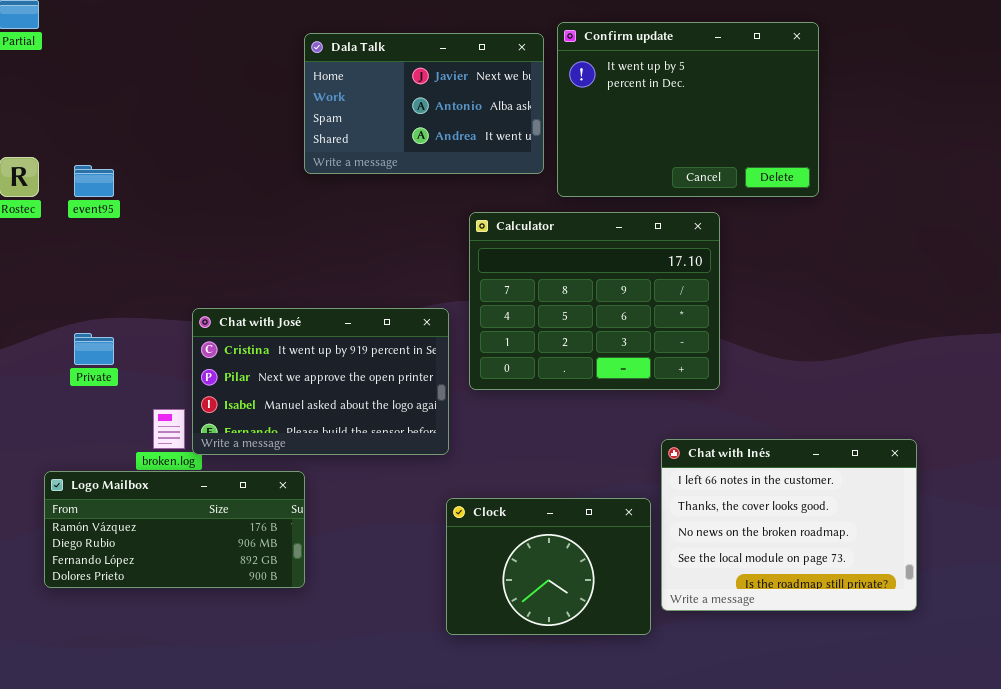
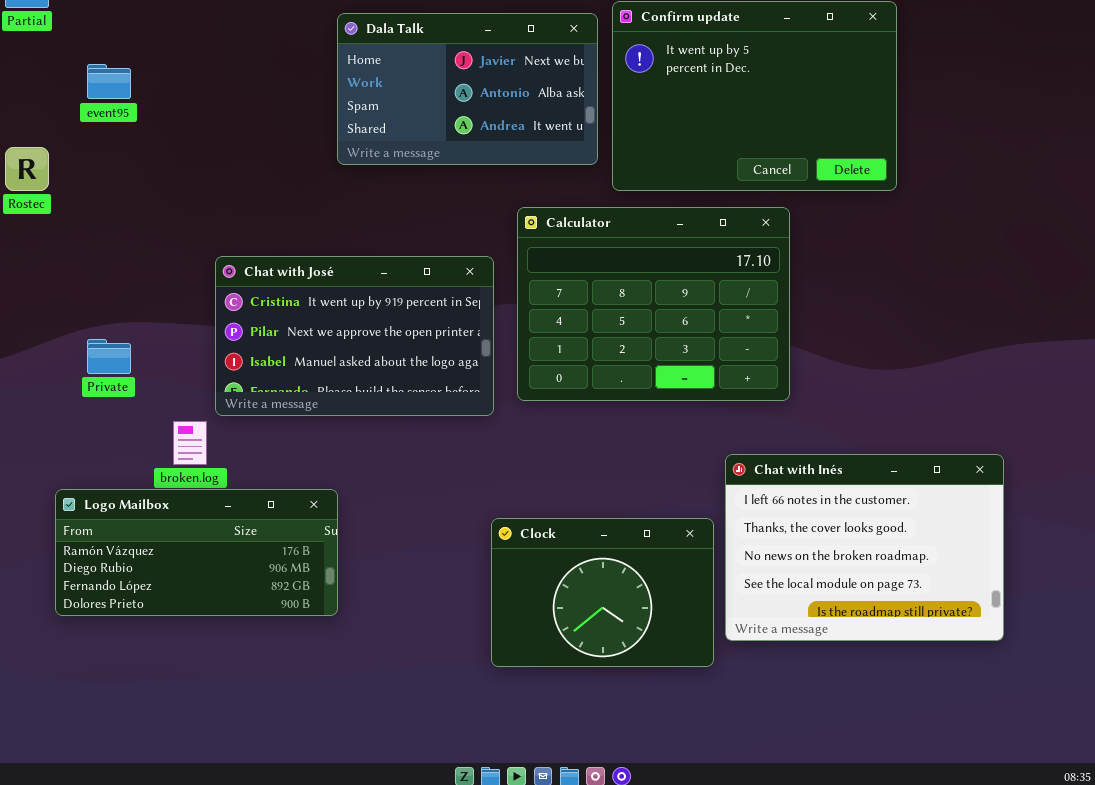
event95: [74,165,114,197] -> [87,64,131,99], moved
Chat with José: [192,308,449,455] -> [215,256,494,416], moved

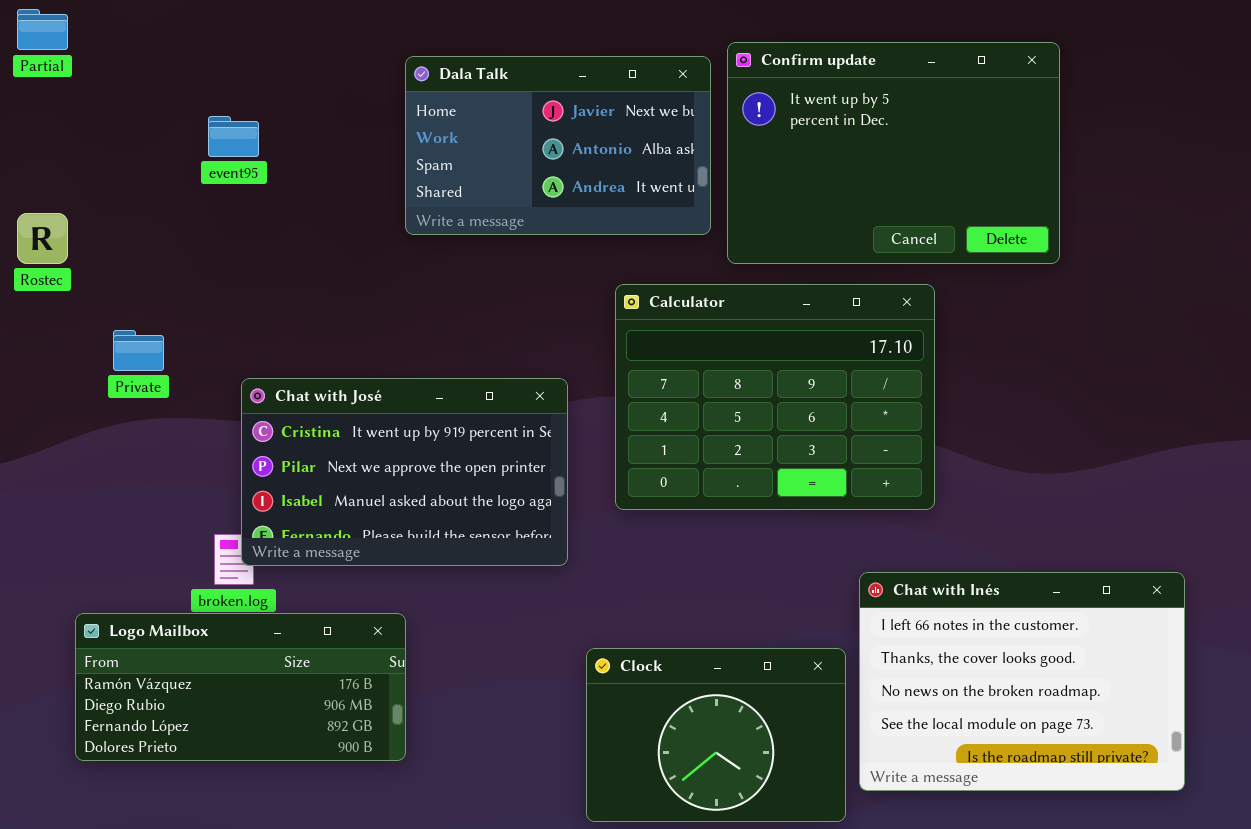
event95: [87,64,131,99] -> [208,116,259,157], moved
Chat with José: [215,256,494,416] -> [241,378,568,566], moved
Private: [87,339,131,374] -> [113,330,164,371], moved

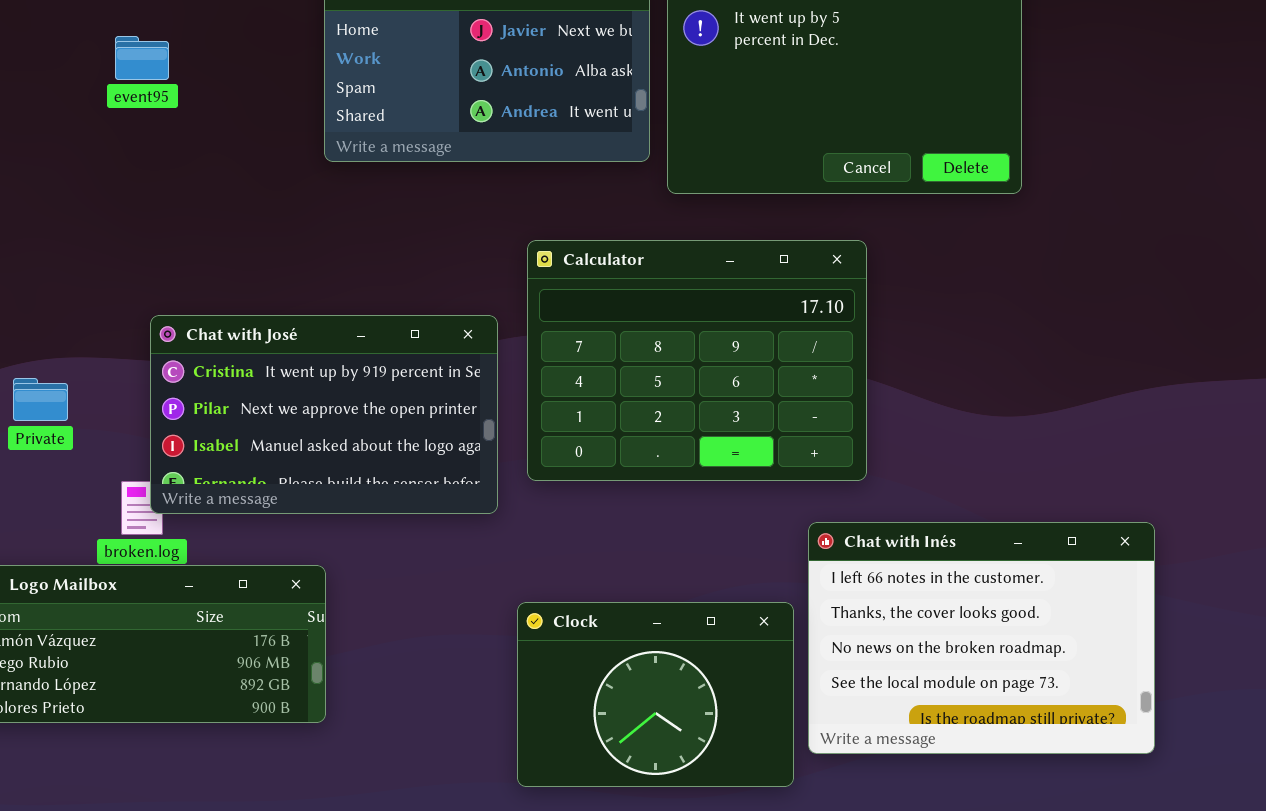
Calculator: [615,284,935,510] -> [527,240,867,481], moved
Private: [113,330,164,371] -> [13,378,68,421], moved

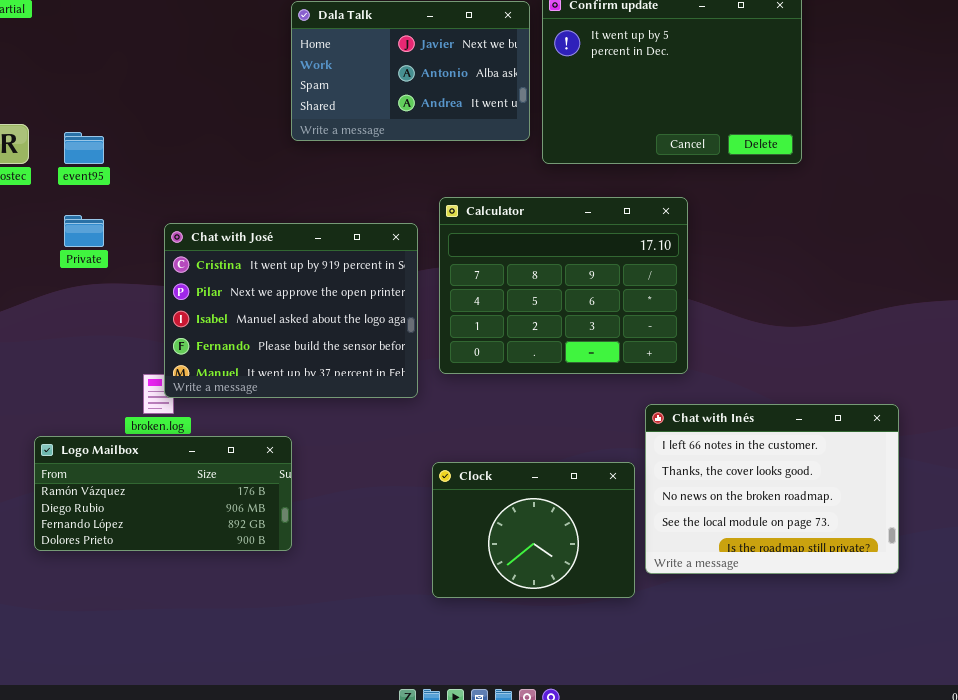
event95: [115,36,169,80] -> [64,132,104,164], moved
Chat with José: [150,315,498,514] -> [164,223,418,398], resized
Private: [13,378,68,421] -> [64,215,104,247], moved

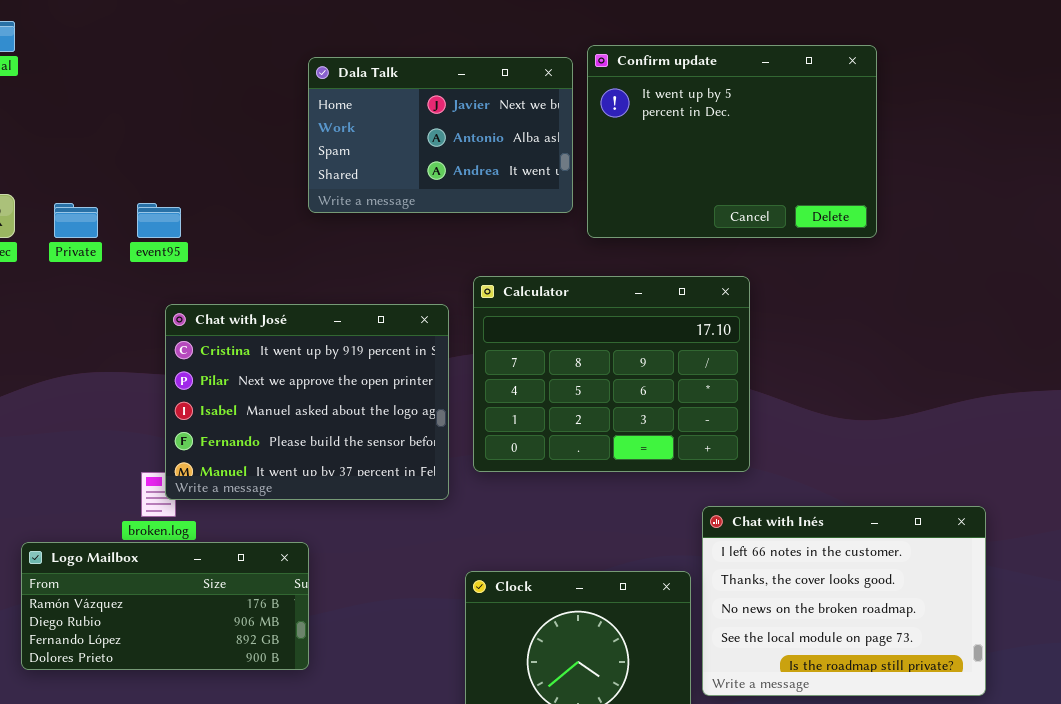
event95: [64,132,104,164] -> [137,203,181,238], moved
Private: [64,215,104,247] -> [54,203,98,238], moved

